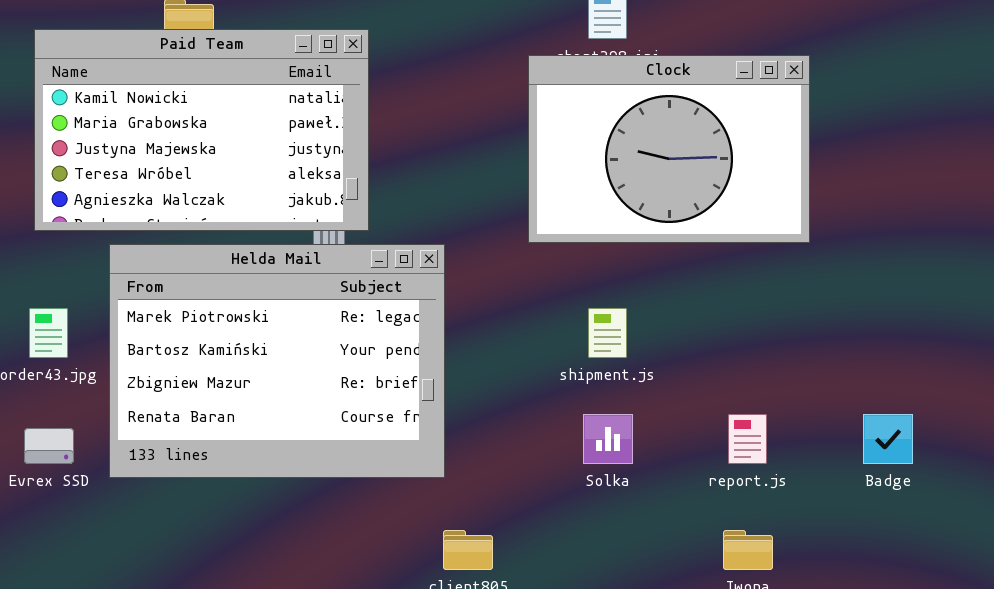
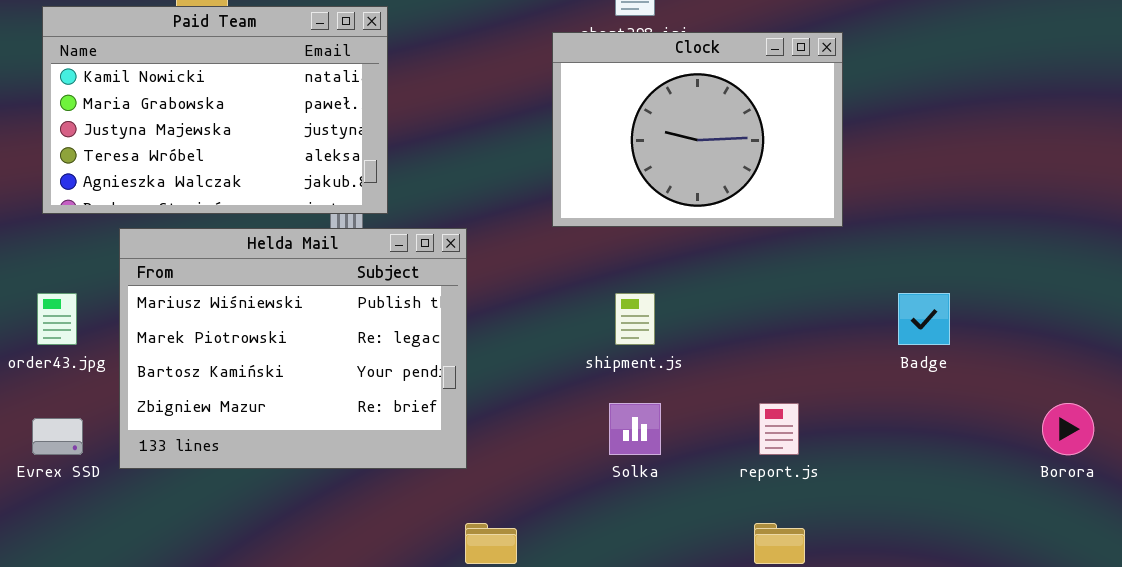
Helda Mail: [109,244,445,478] -> [119,228,467,469], scrolled up 1 row
Badge: [863,414,913,464] -> [898,293,950,345], moved

